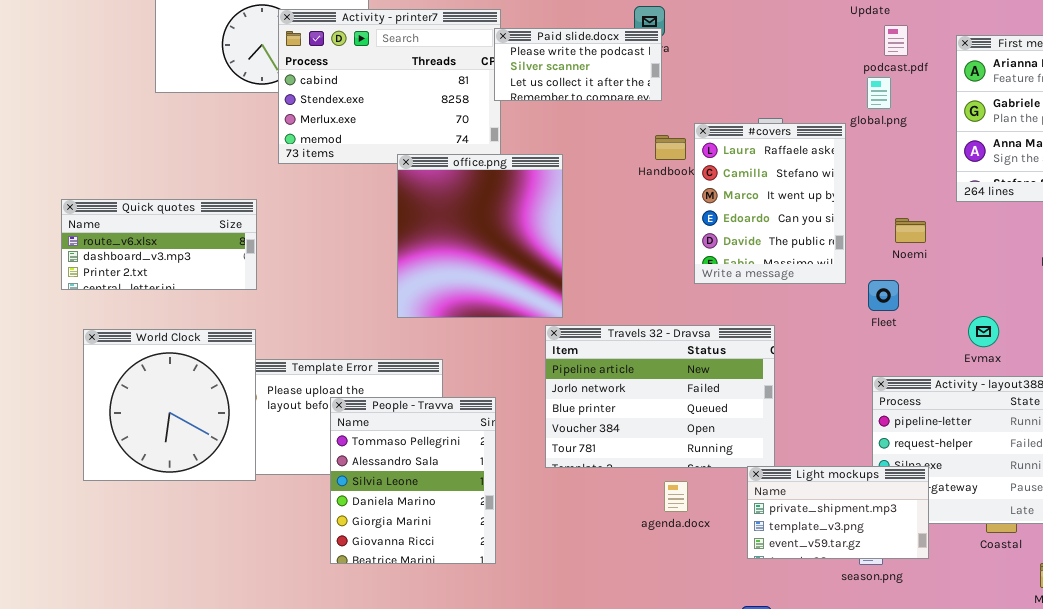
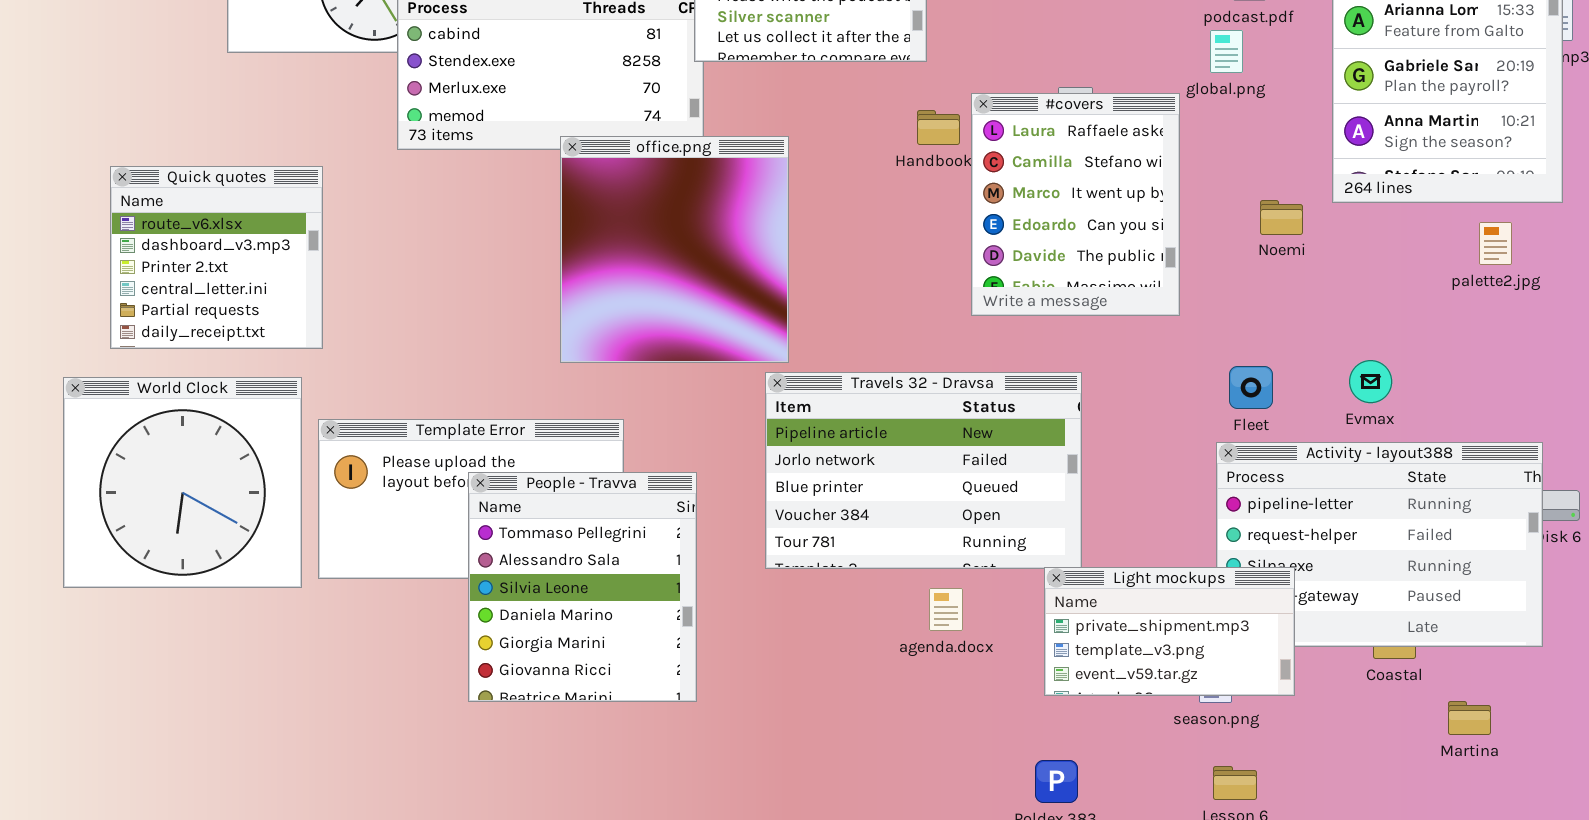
Quick quotes: [61,199,257,290] -> [110,166,323,349], moved, resized
Noemi: [895,218,926,243] -> [1260,200,1303,235], moved
Fleet: [868,280,899,311] -> [1229,366,1273,409], moved
World Clock: [83,329,256,481] -> [63,377,302,588], moved

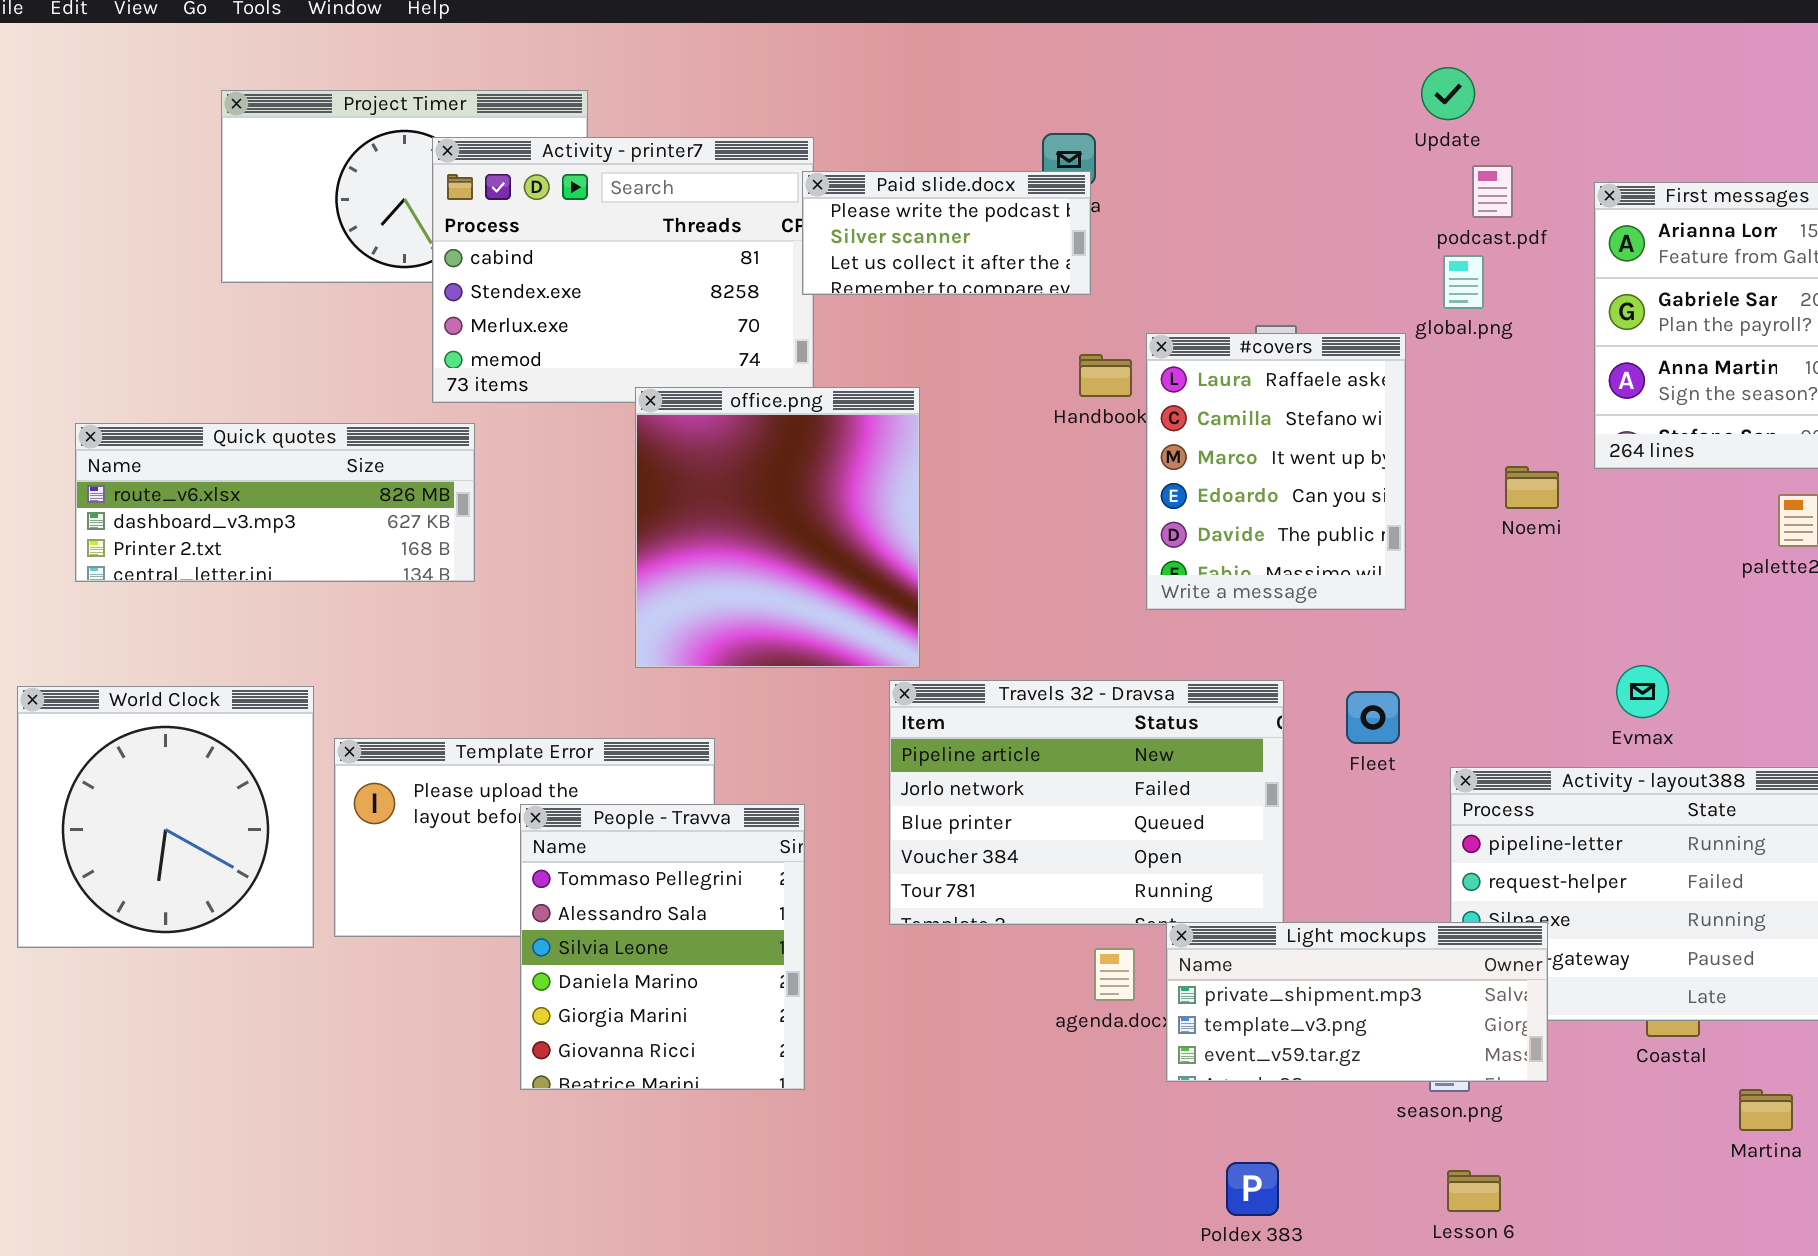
Quick quotes: [110,166,323,349] -> [75,423,475,582], resized
Fleet: [1229,366,1273,409] -> [1346,691,1400,744], moved
Light mockups: [1044,567,1295,696] -> [1166,922,1548,1082], resized

